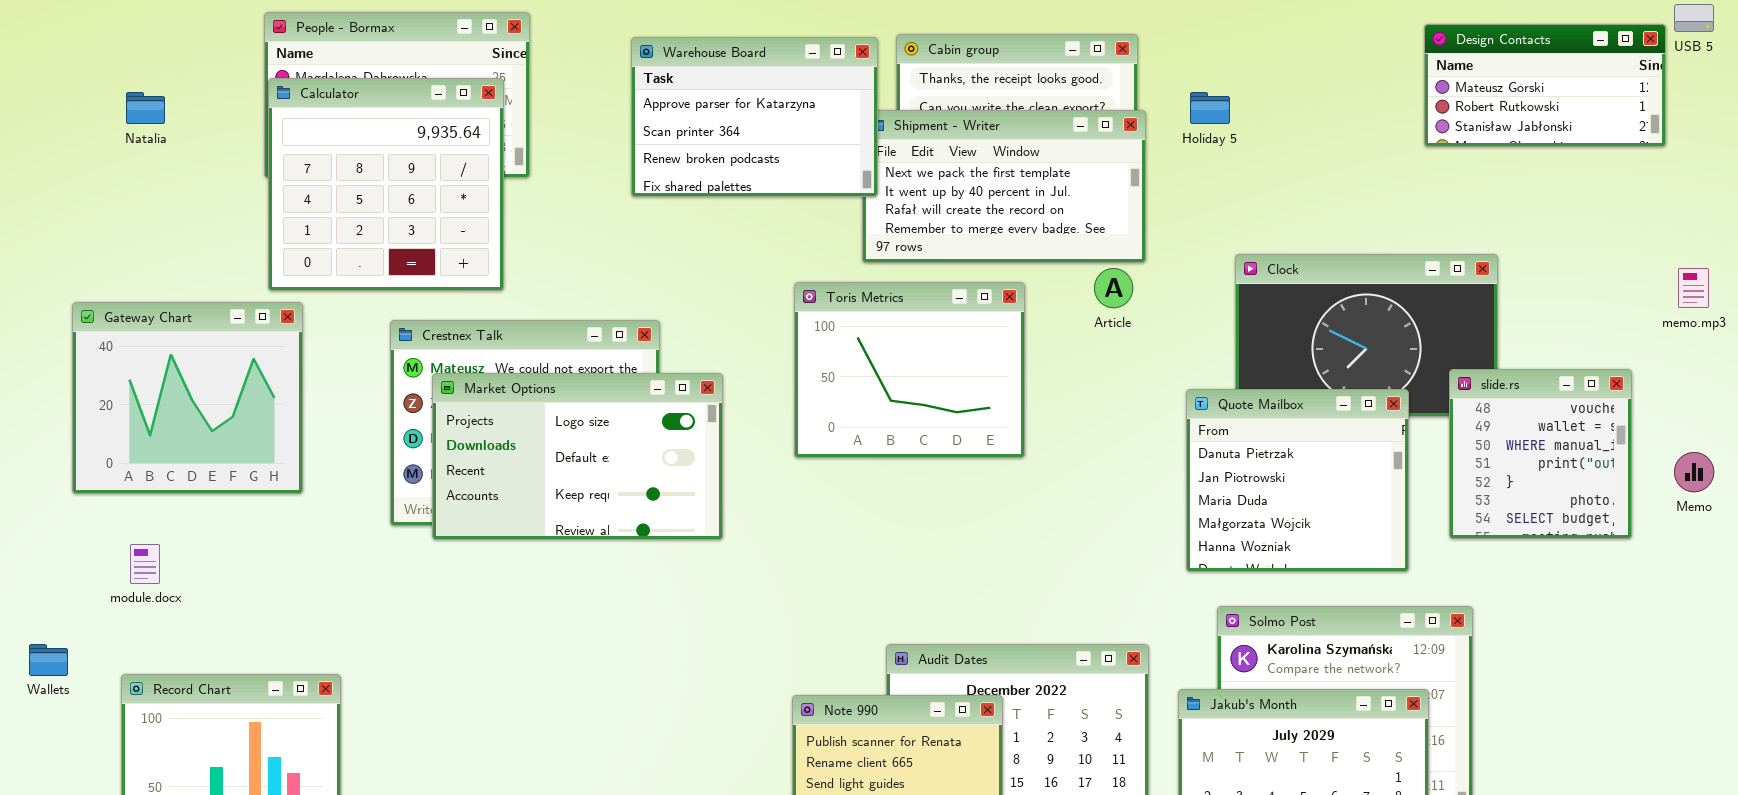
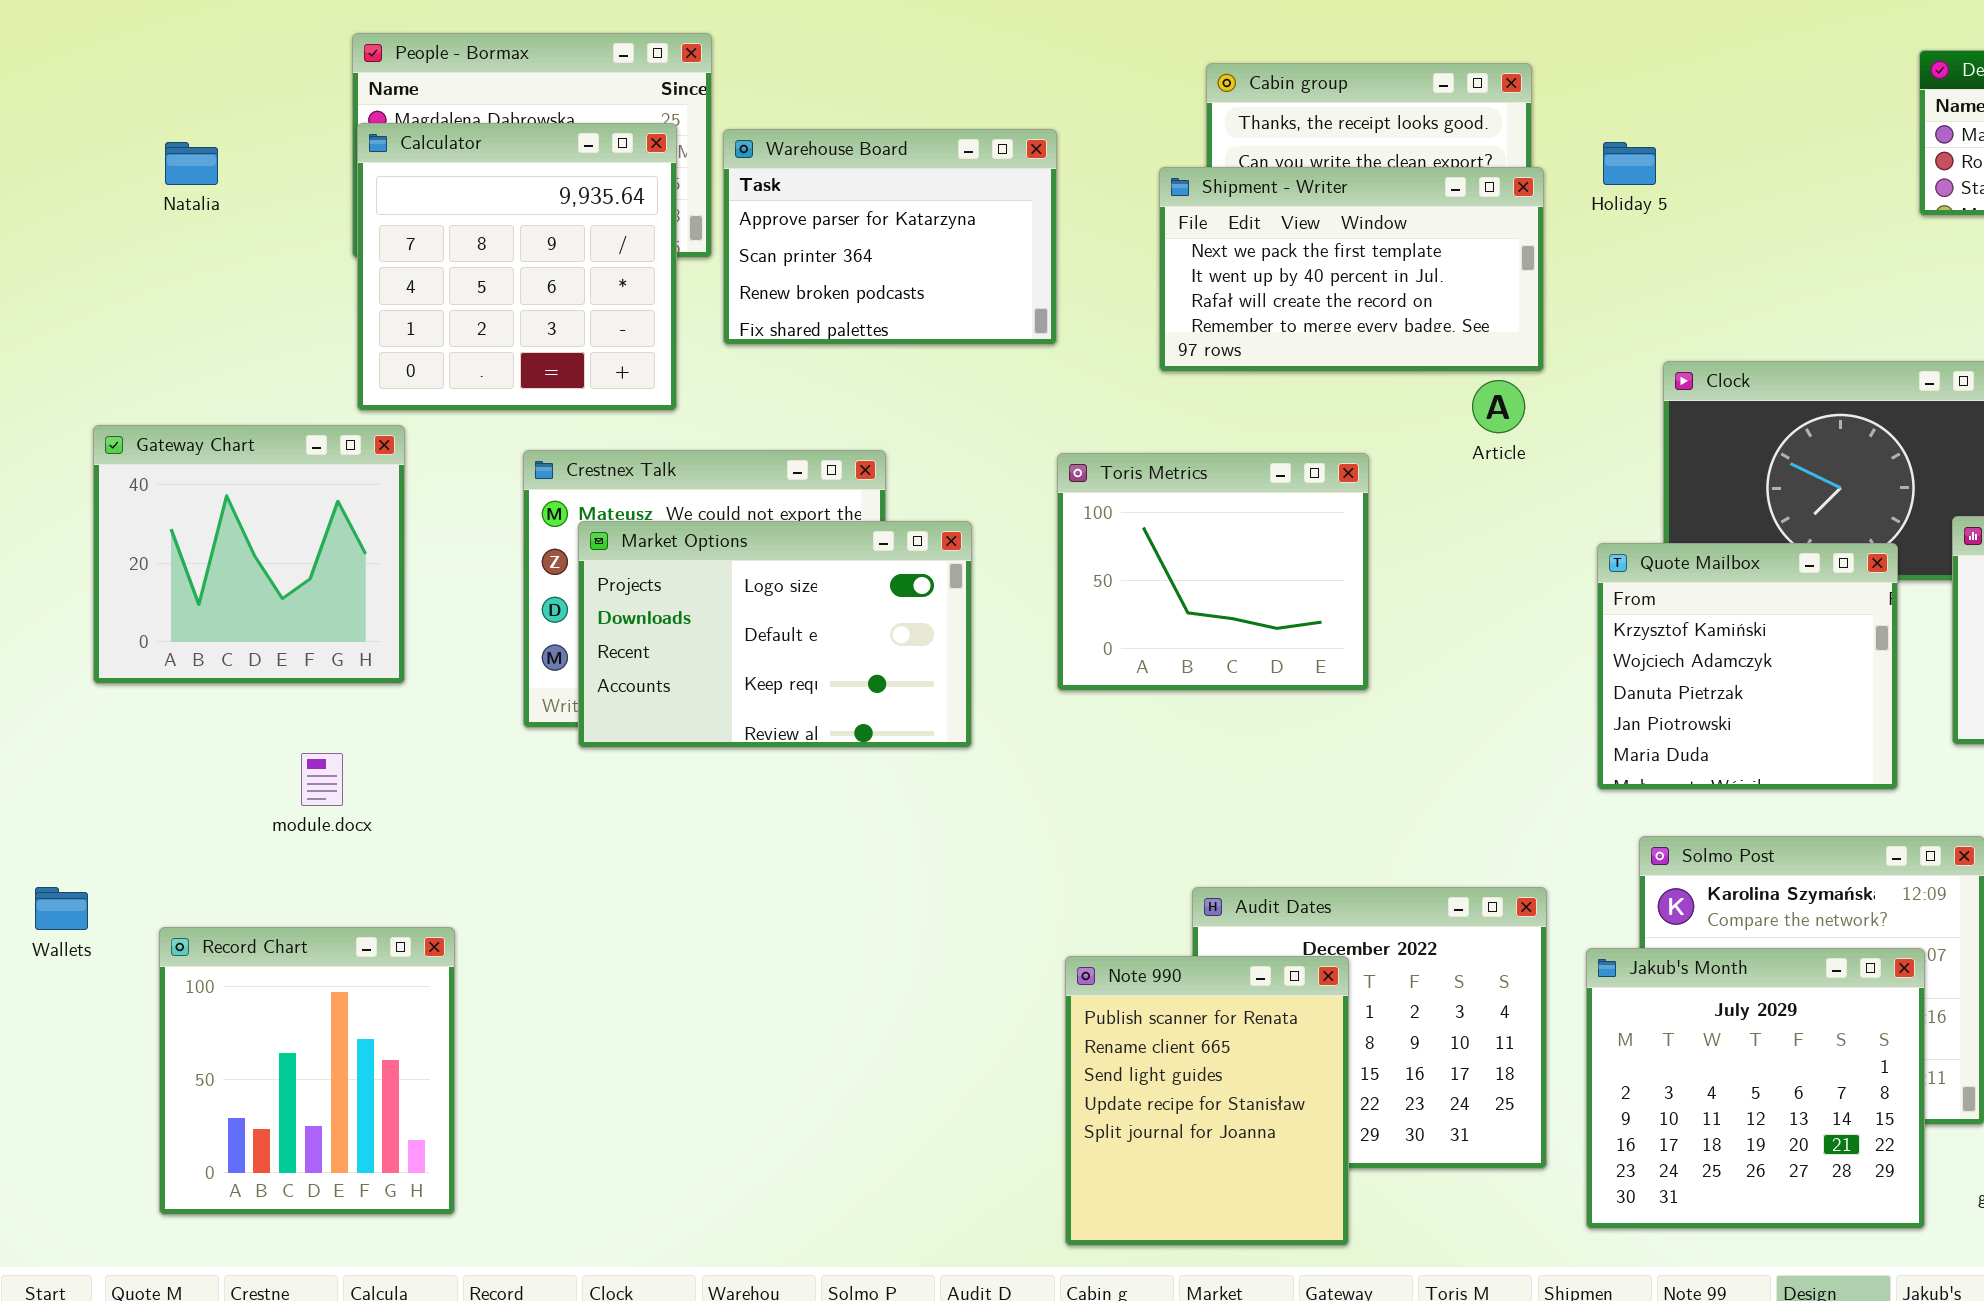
Warehouse Board: [631,37,878,197] -> [723,129,1057,345], moved
Toris Metrics: [794,282,1025,458] -> [1057,453,1369,691], moved
Quote Mailbox: [1186,389,1409,572] -> [1597,543,1898,790], scrolled up 2 rows
module.docx: [130,544,160,584] -> [301,753,343,806], moved

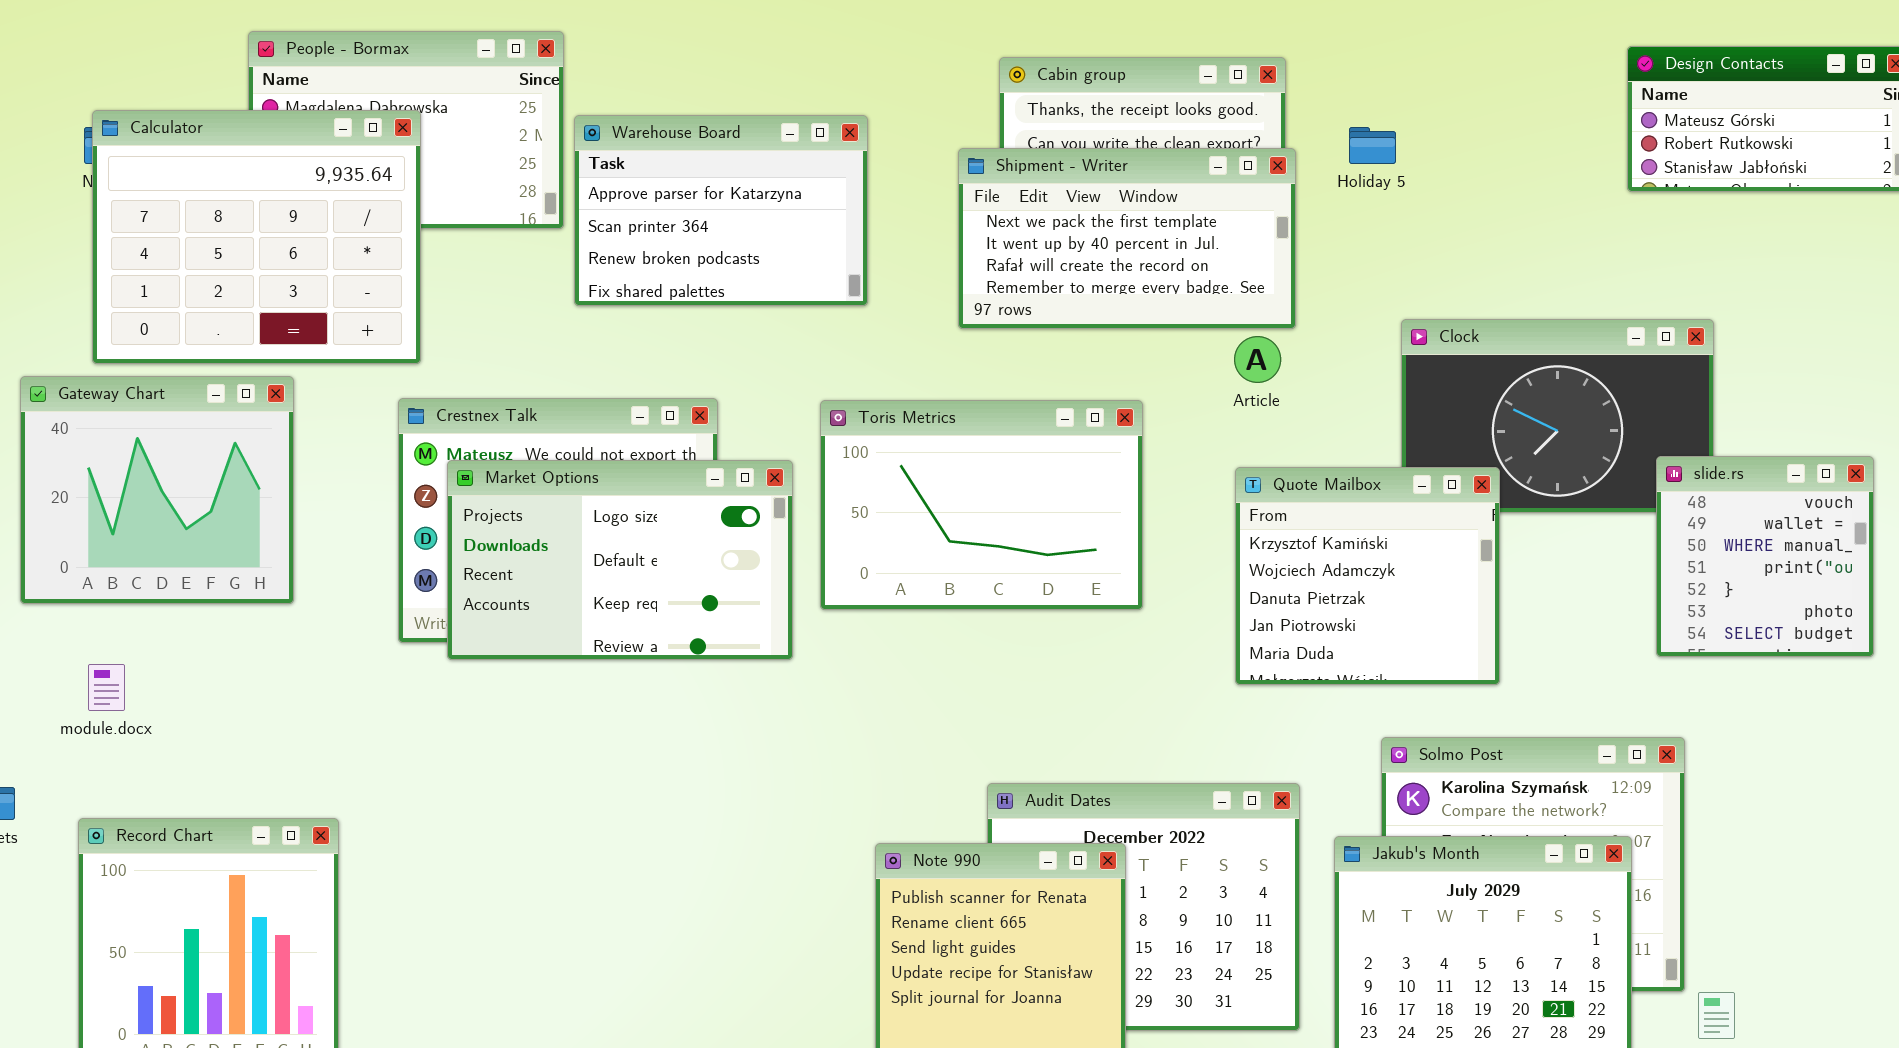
Calculator: [357,123,677,411] -> [92,110,421,364], moved, resized
Toris Metrics: [1057,453,1369,691] -> [820,400,1143,610], resized
Quote Mailbox: [1597,543,1898,790] -> [1235,467,1500,685], moved
module.docx: [301,753,343,806] -> [88,664,125,711], moved

